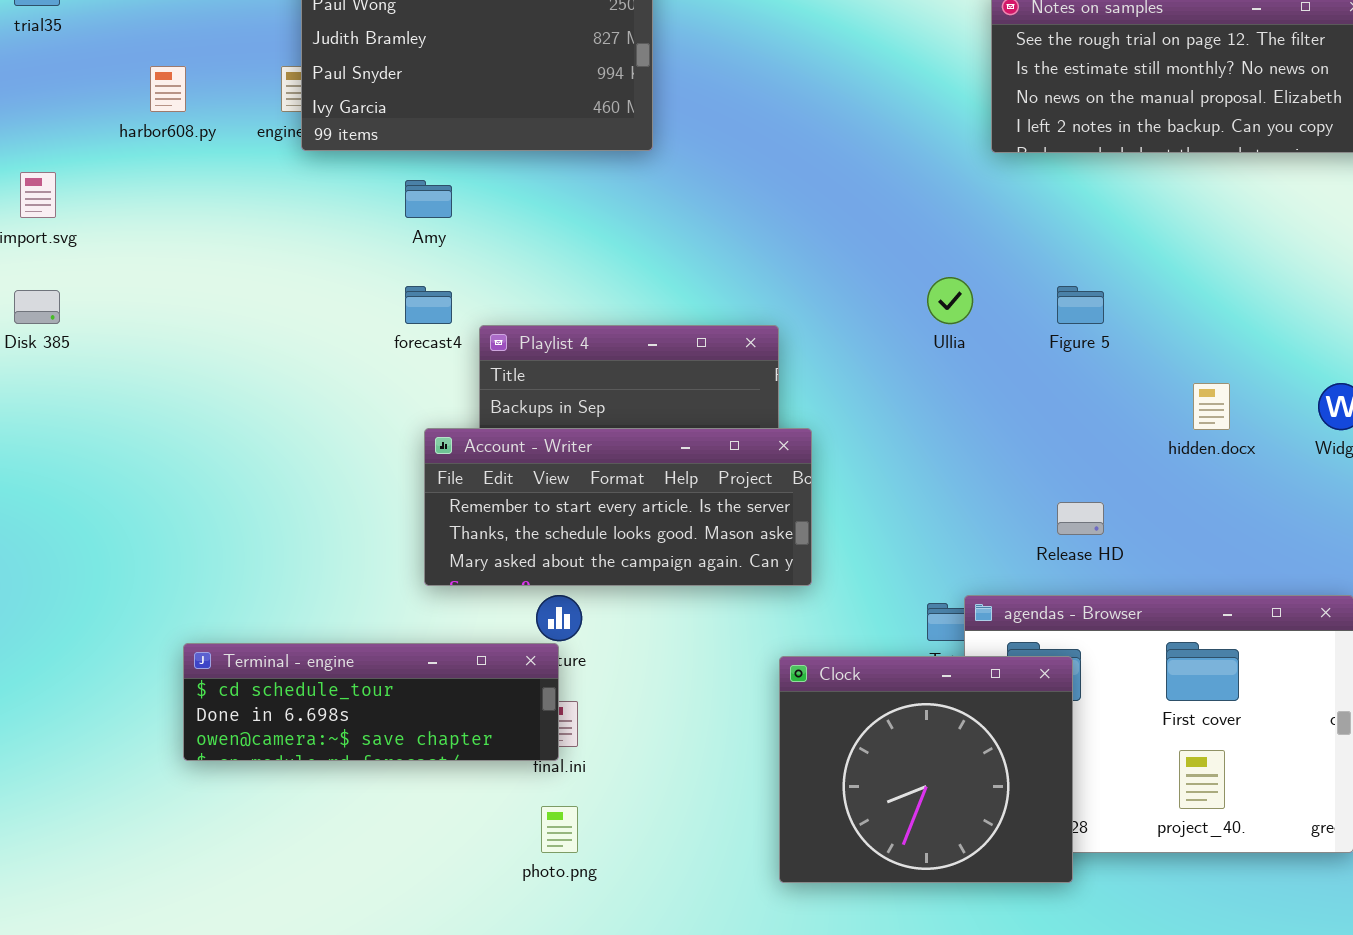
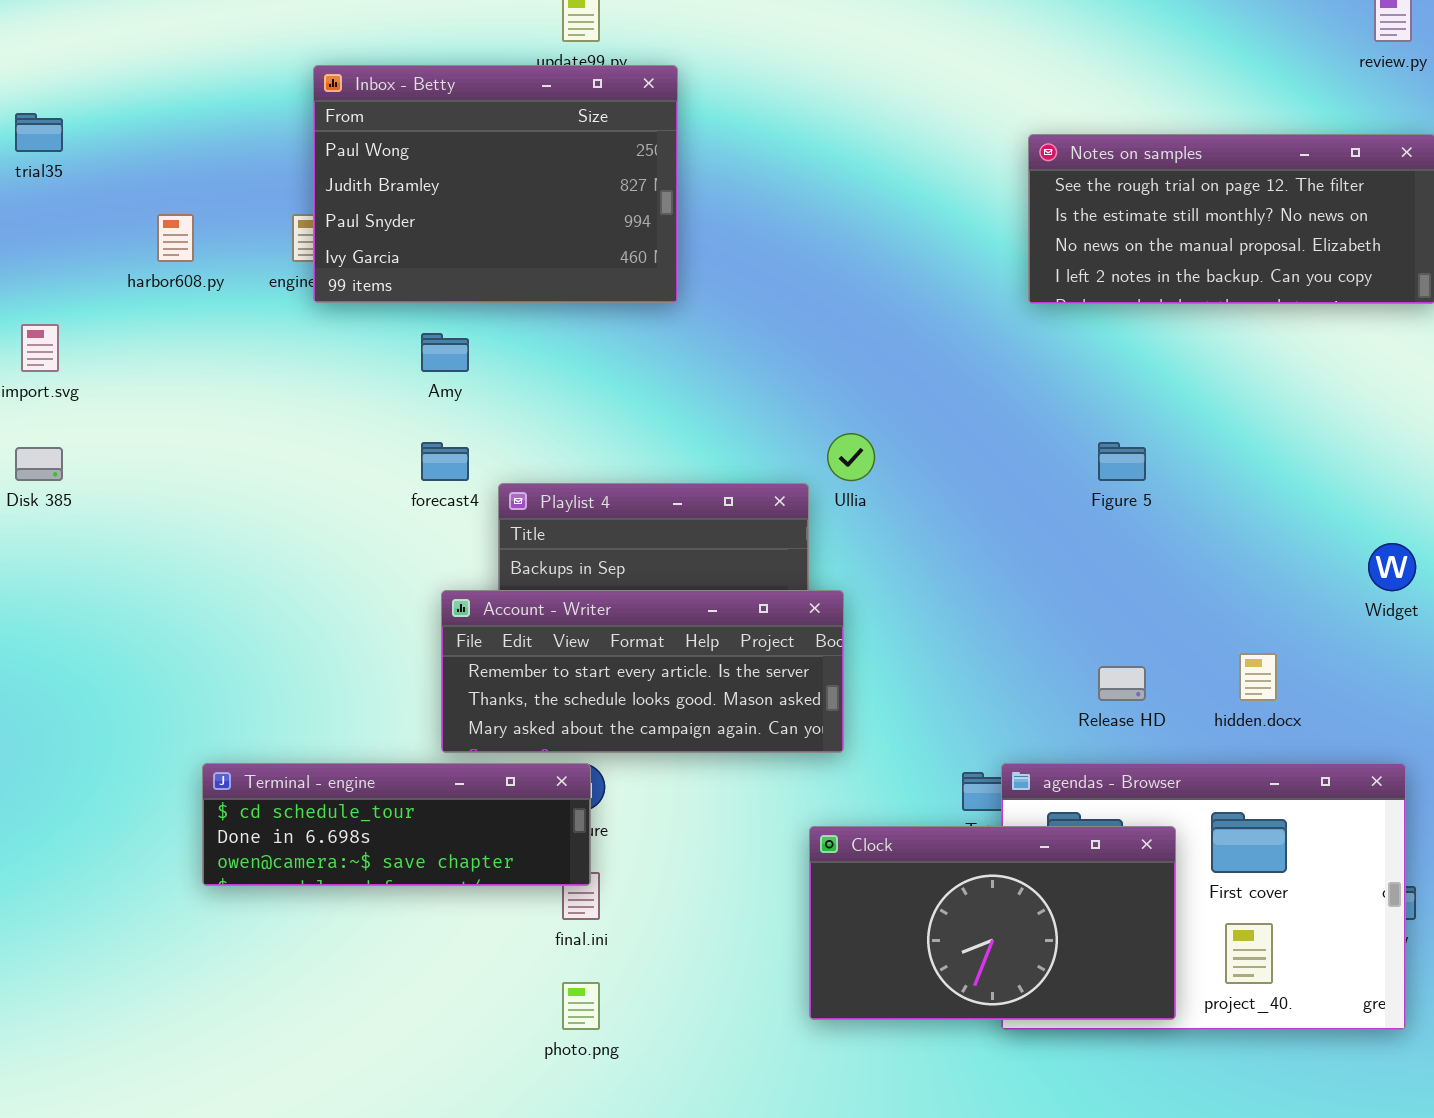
Ullia: [927,277,973,324] -> [827,433,875,481], moved
hidden.docx: [1193,383,1230,430] -> [1239,653,1277,701], moved
Terminal - engine: [183,643,559,761] -> [202,763,591,886], moved
Clock: [779,656,1073,883] -> [809,826,1176,1020], resized

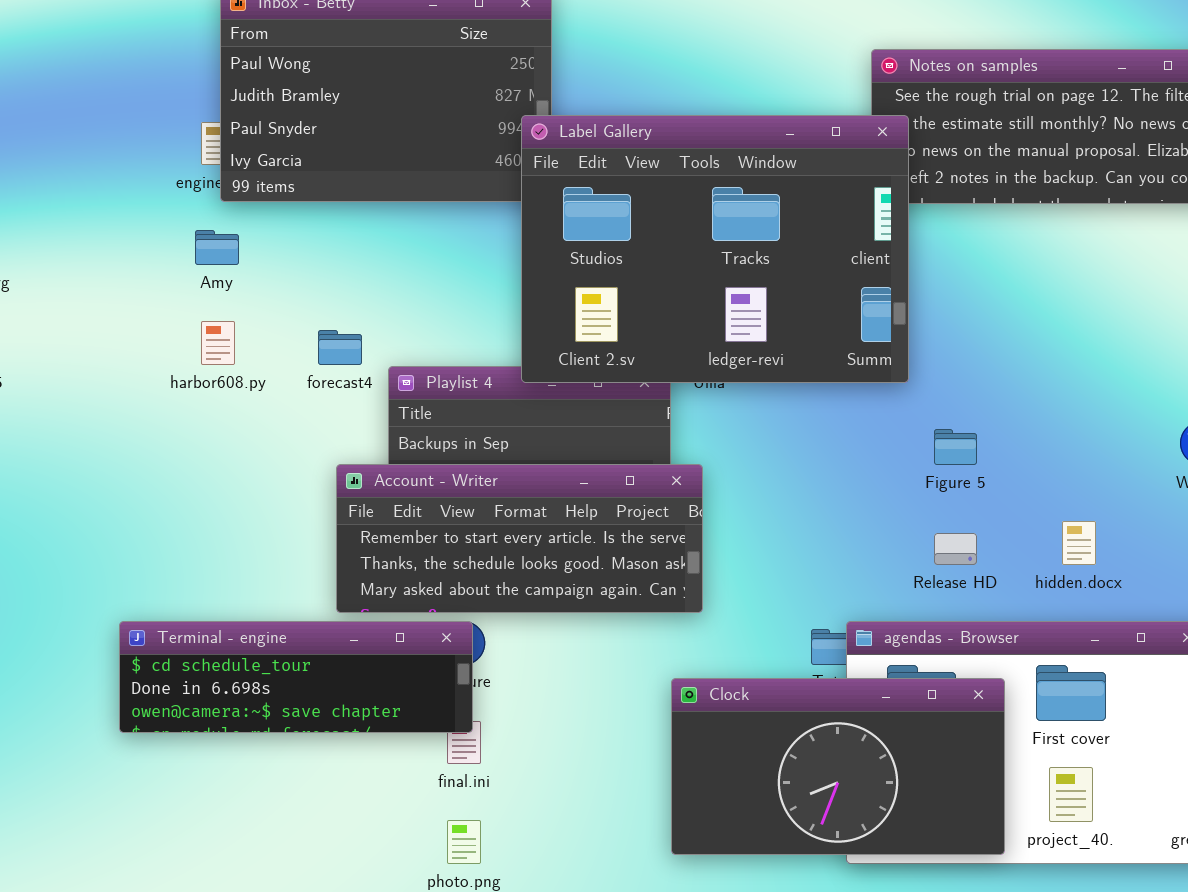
Label Gallery: none -> [521,115,909,383], opened
harbor608.py: [157,214,194,262] -> [201,321,235,365], moved
Amy: [421,333,469,372] -> [195,230,239,265], moved
Figure 5: [1098,442,1146,481] -> [934,429,977,465], moved

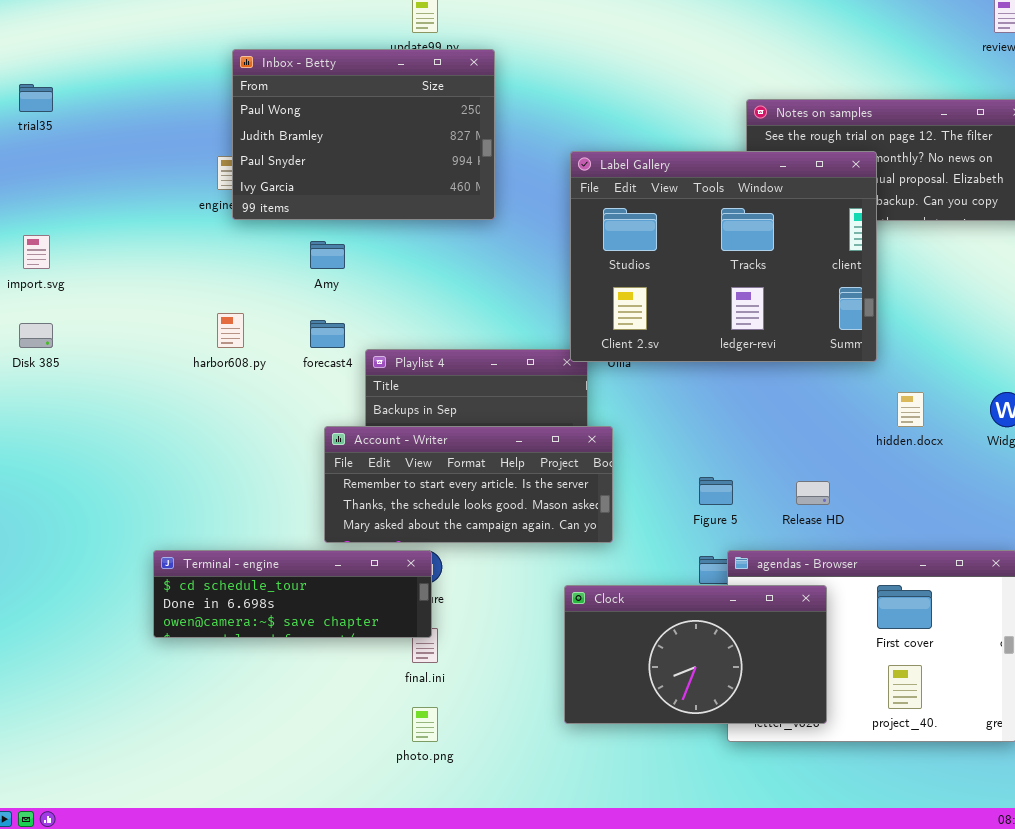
Label Gallery: [521,115,909,383] -> [570,151,877,362], moved
Amy: [195,230,239,265] -> [310,241,345,269], moved
Figure 5: [934,429,977,465] -> [699,477,733,505], moved
hidden.docx: [1062,521,1096,565] -> [897,392,924,427], moved
Clock: [671,678,1005,855] -> [564,585,827,724], moved

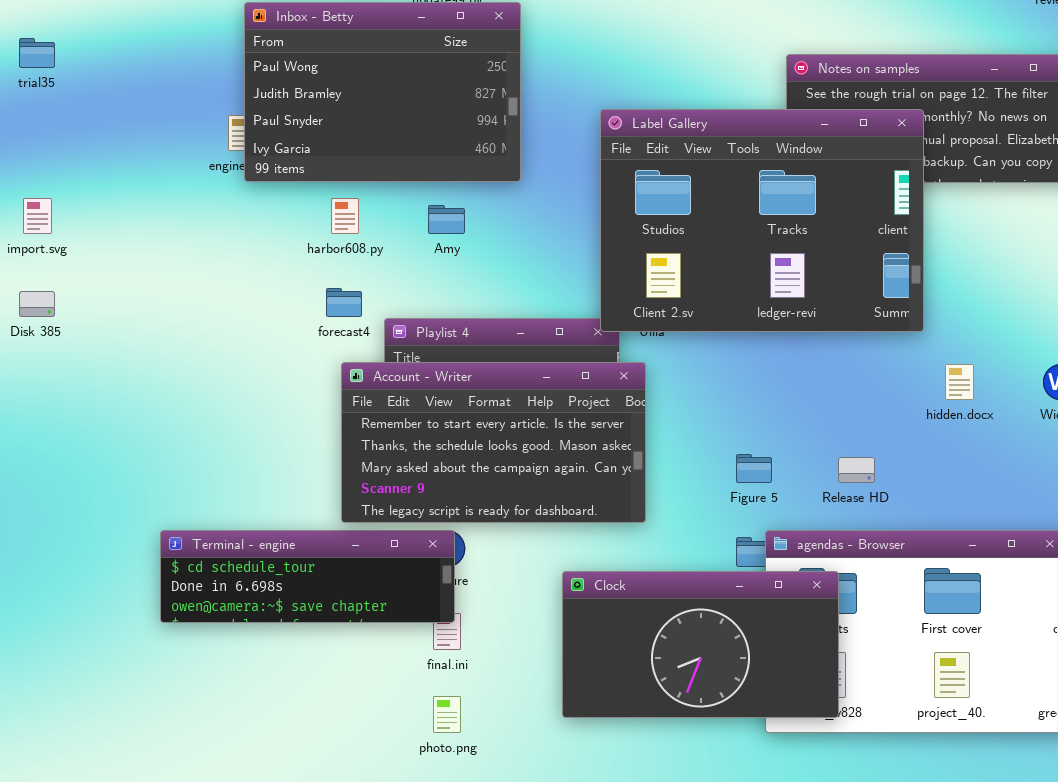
Amy: [310,241,345,269] -> [428,205,465,234], moved
harbor608.py: [217,313,244,348] -> [331,198,359,234], moved
Account - Writer: [324,426,613,543] -> [341,362,646,523], resized
Clock: [564,585,827,724] -> [562,571,839,718], moved

